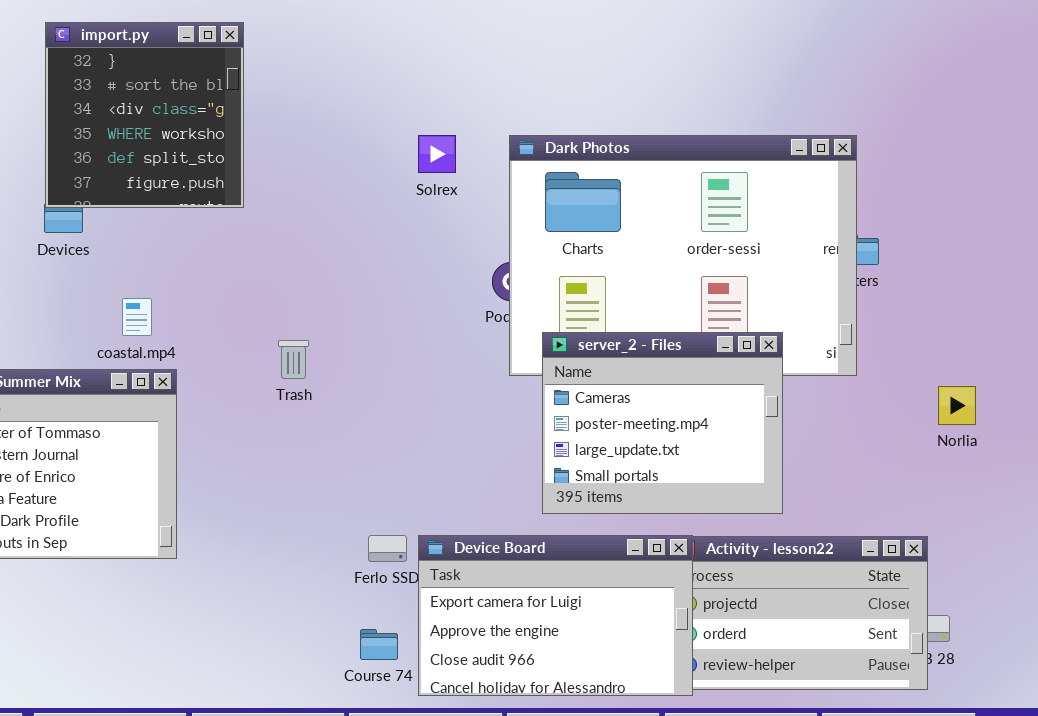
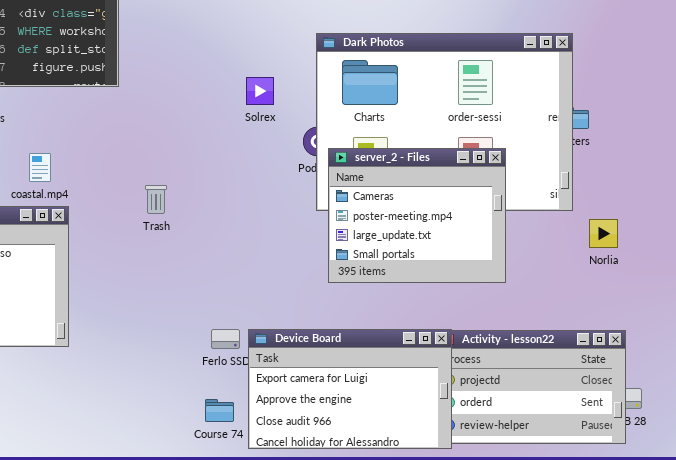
Solrex: [418,135,456,173] -> [246,77,274,105], moved
server_2 - Files: [542,332,783,514] -> [328,148,506,283], moved
Norlia: [938,386,976,425] -> [589,219,618,248], moved

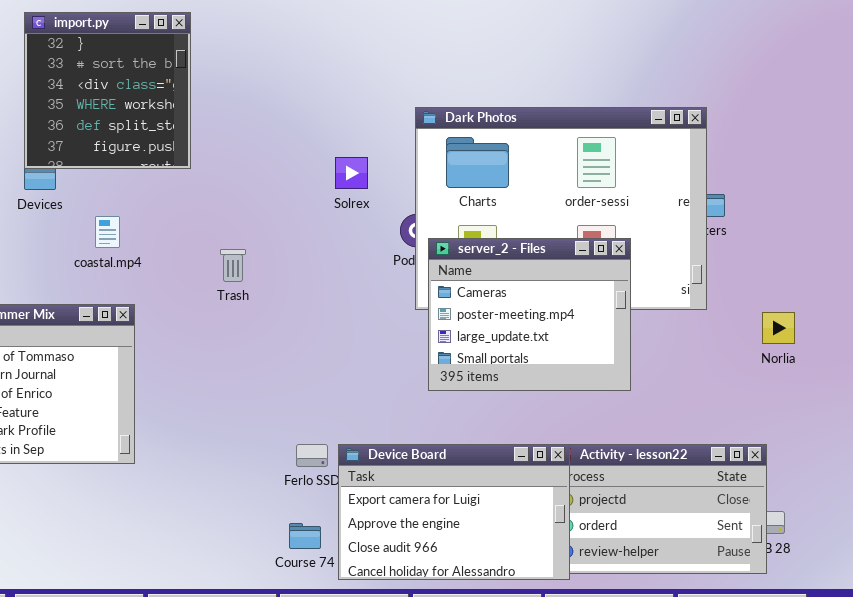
coastal.mp4: [29,153,51,182] -> [95,216,120,248], moved
Trash: [145,185,167,214] -> [220,249,246,282], moved
Norlia: [589,219,618,248] -> [762,312,795,344], moved

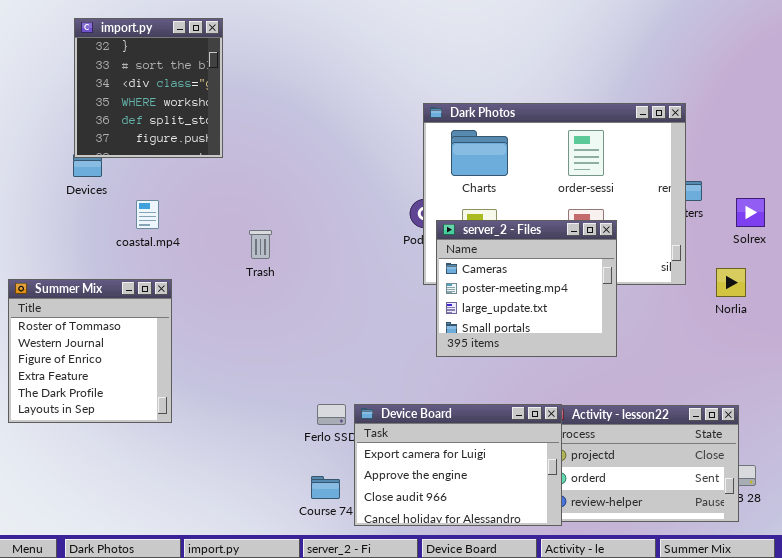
Solrex: [335,157,368,189] -> [736,198,765,227], moved
Norlia: [762,312,795,344] -> [716,268,746,297], moved

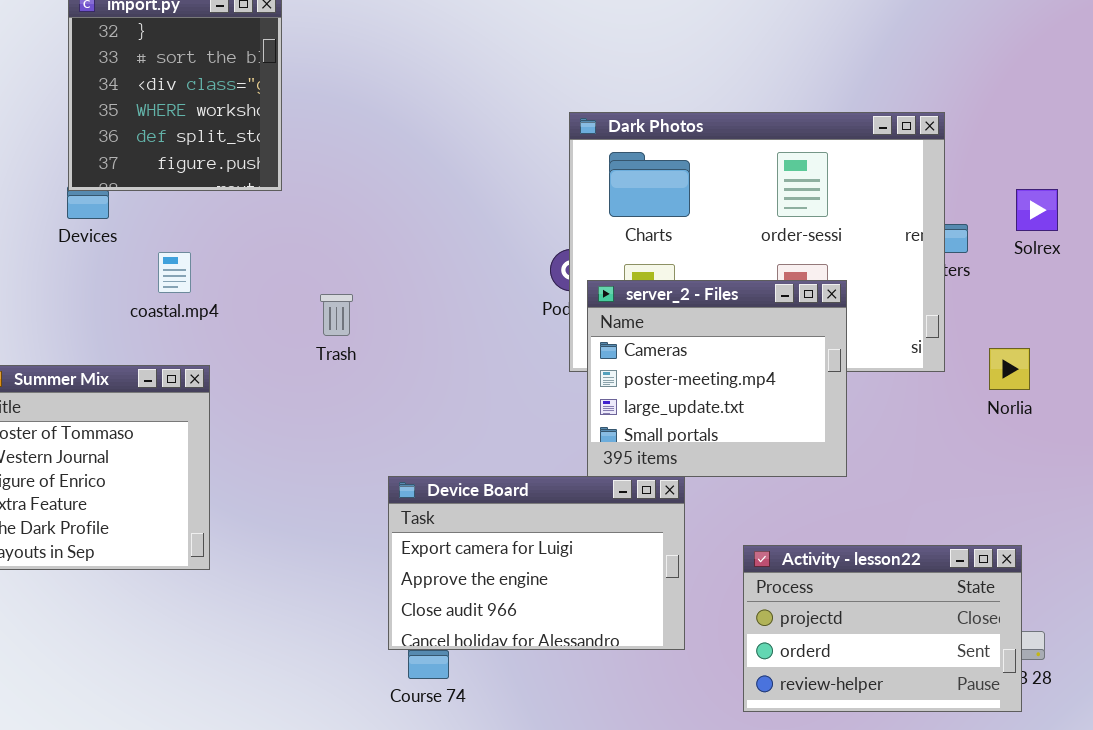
Solrex: [736,198,765,227] -> [1016,189,1058,231], moved
Device Board: [354,404,562,526] -> [388,476,685,650], moved

